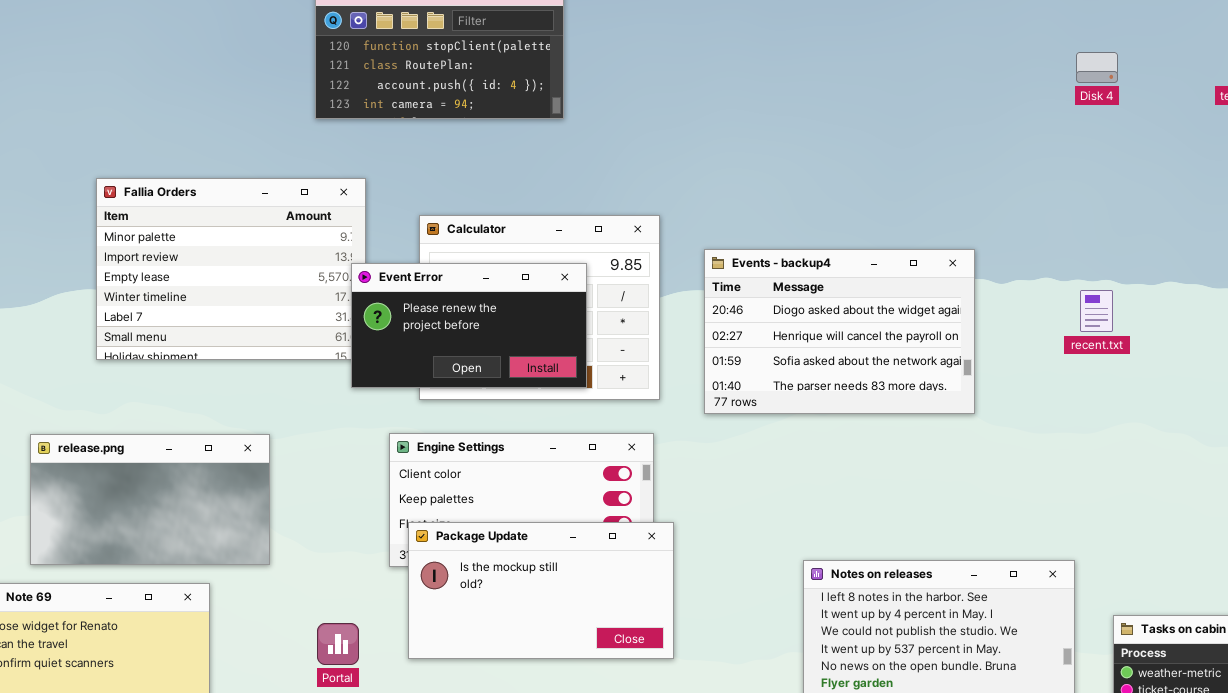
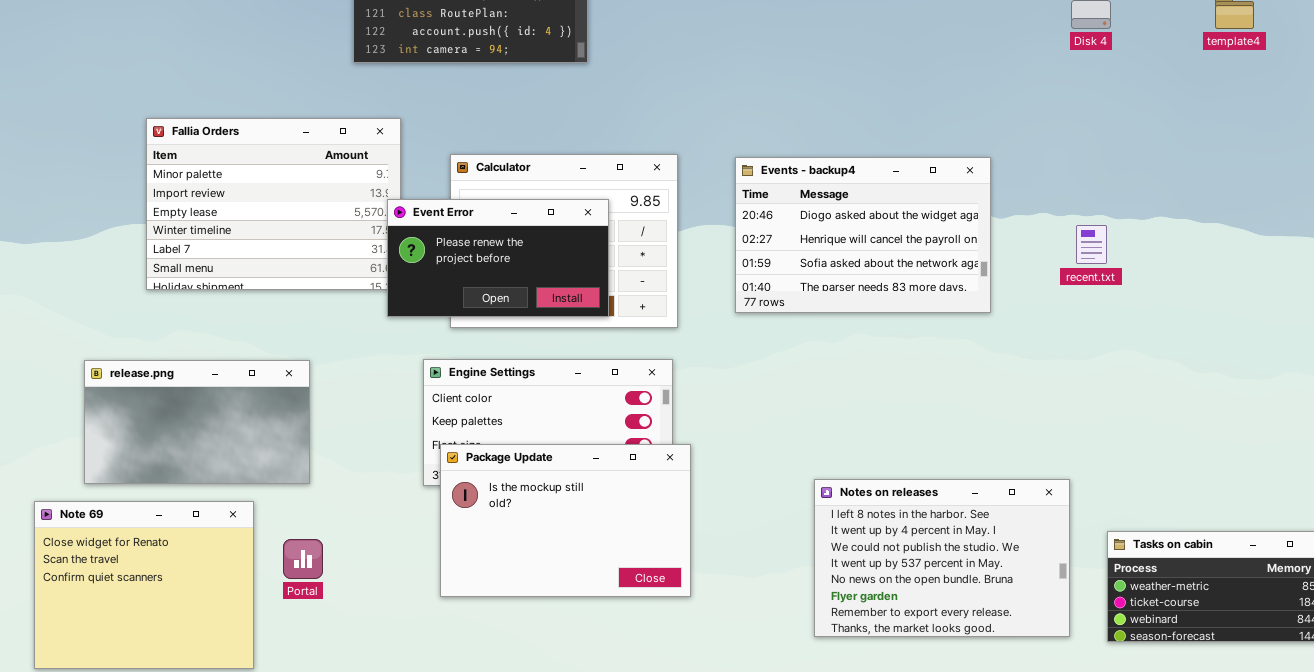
Events - backup4: [704,249,975,414] -> [735,157,991,313], moved
Package Update: [408,522,674,659] -> [440,444,691,597], resized
Portal: [317,623,359,665] -> [283,539,323,579], moved

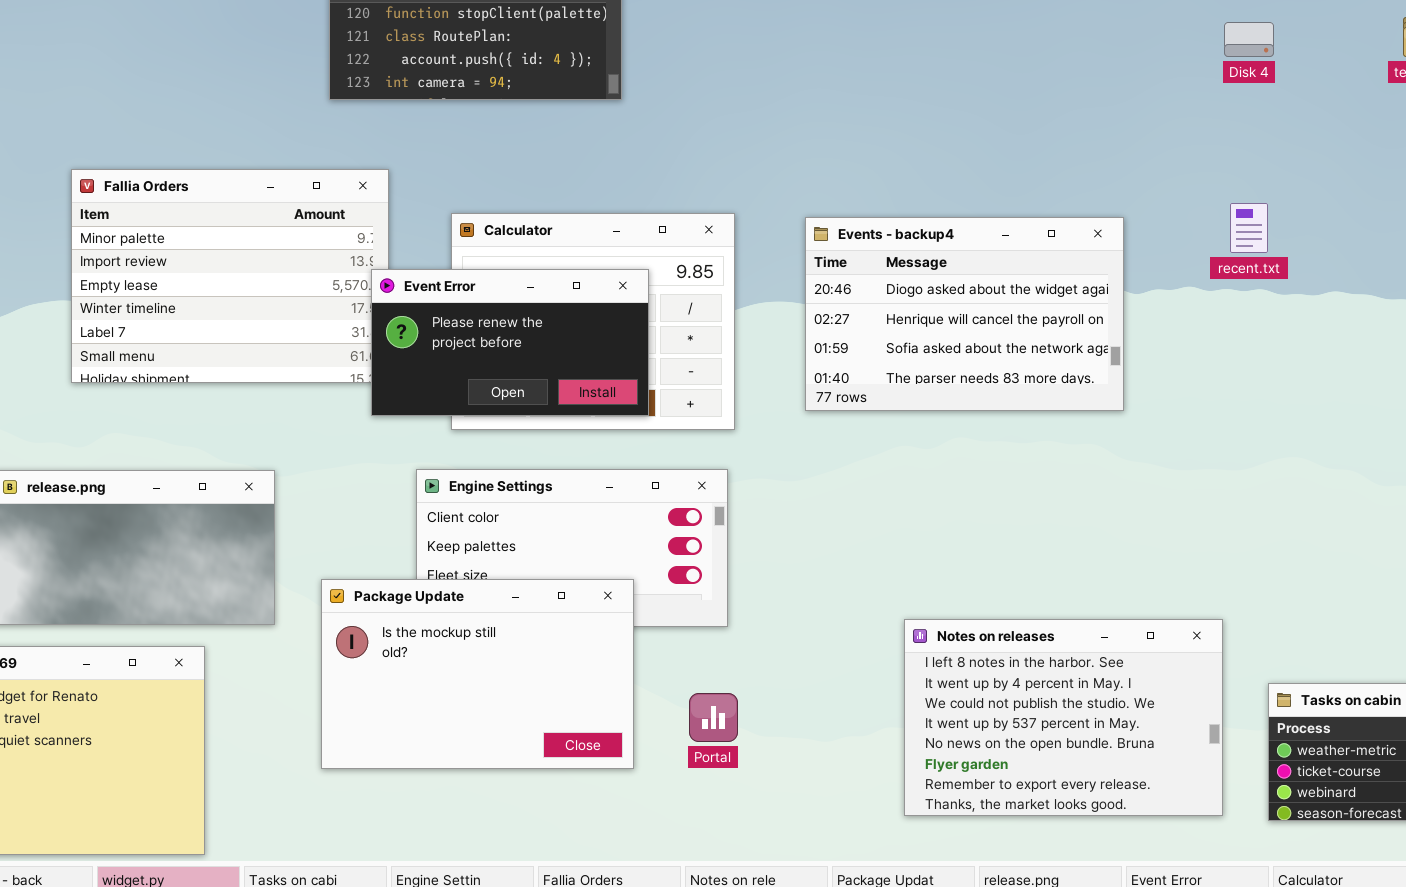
recent.txt: [1076,225,1107,264] -> [1230,203,1268,253], moved
Package Update: [440,444,691,597] -> [321,579,634,769], moved
Portal: [283,539,323,579] -> [689,693,738,742], moved

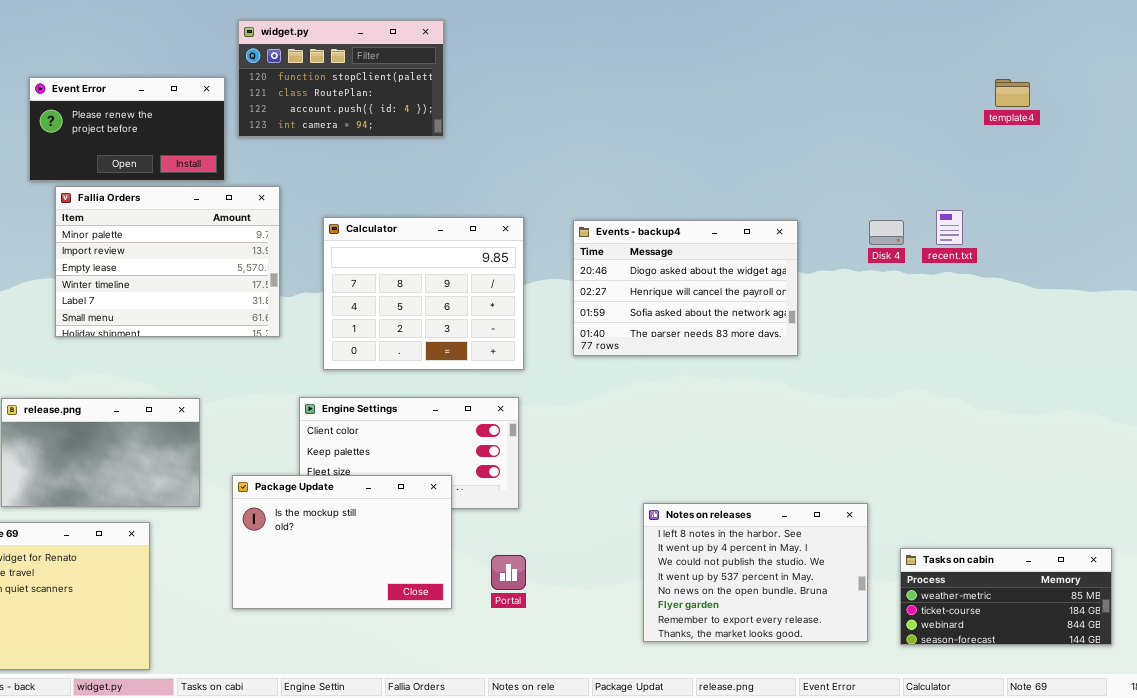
Disk 4: [1224,22,1274,57] -> [869,220,904,245], moved
recent.txt: [1230,203,1268,253] -> [936,210,963,245], moved
Event Error: [371,269,649,416] -> [29,77,225,181], moved

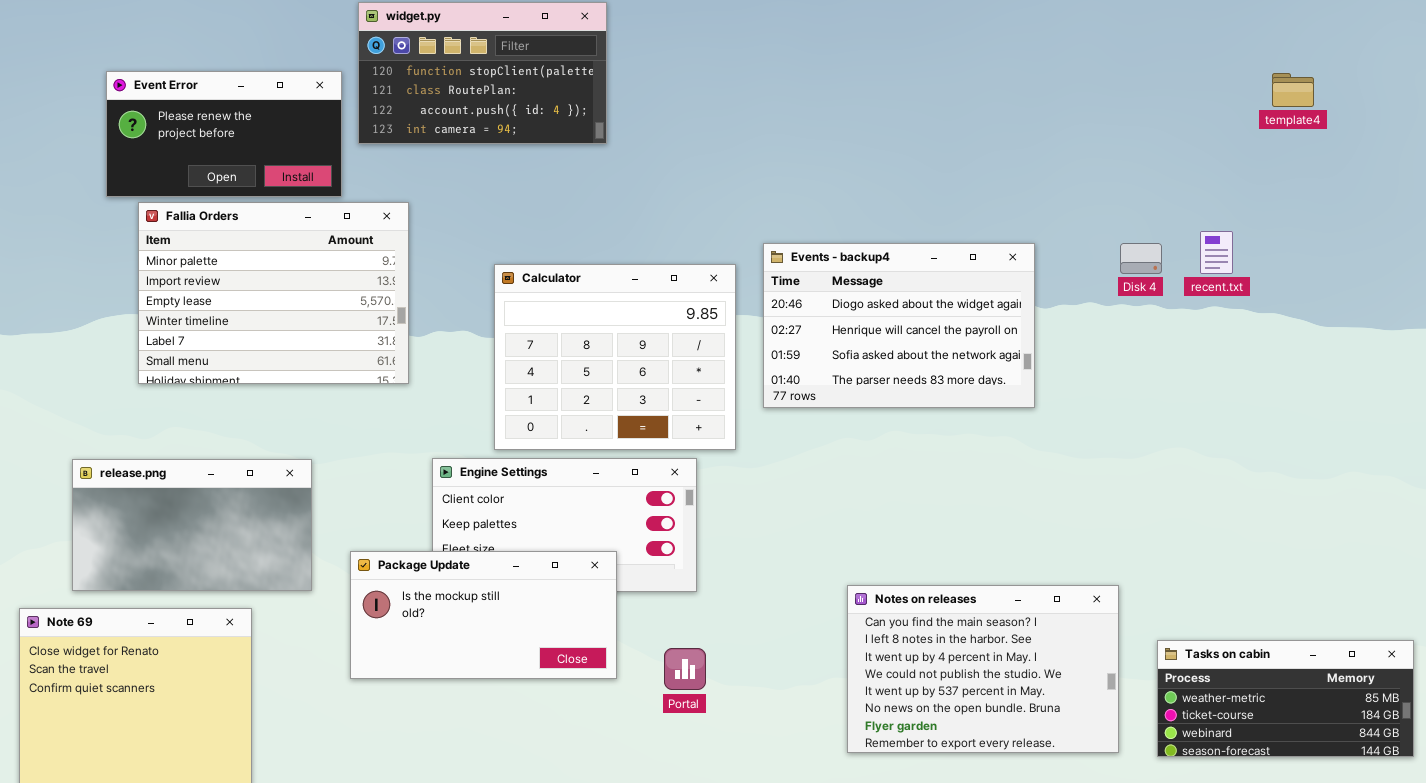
Calculator: [323,217,524,370] -> [494,264,736,450], moved
Package Update: [232,475,452,609] -> [350,551,617,679], resized
Notes on releases: [643,503,868,642] -> [847,585,1119,753], scrolled up 1 row

